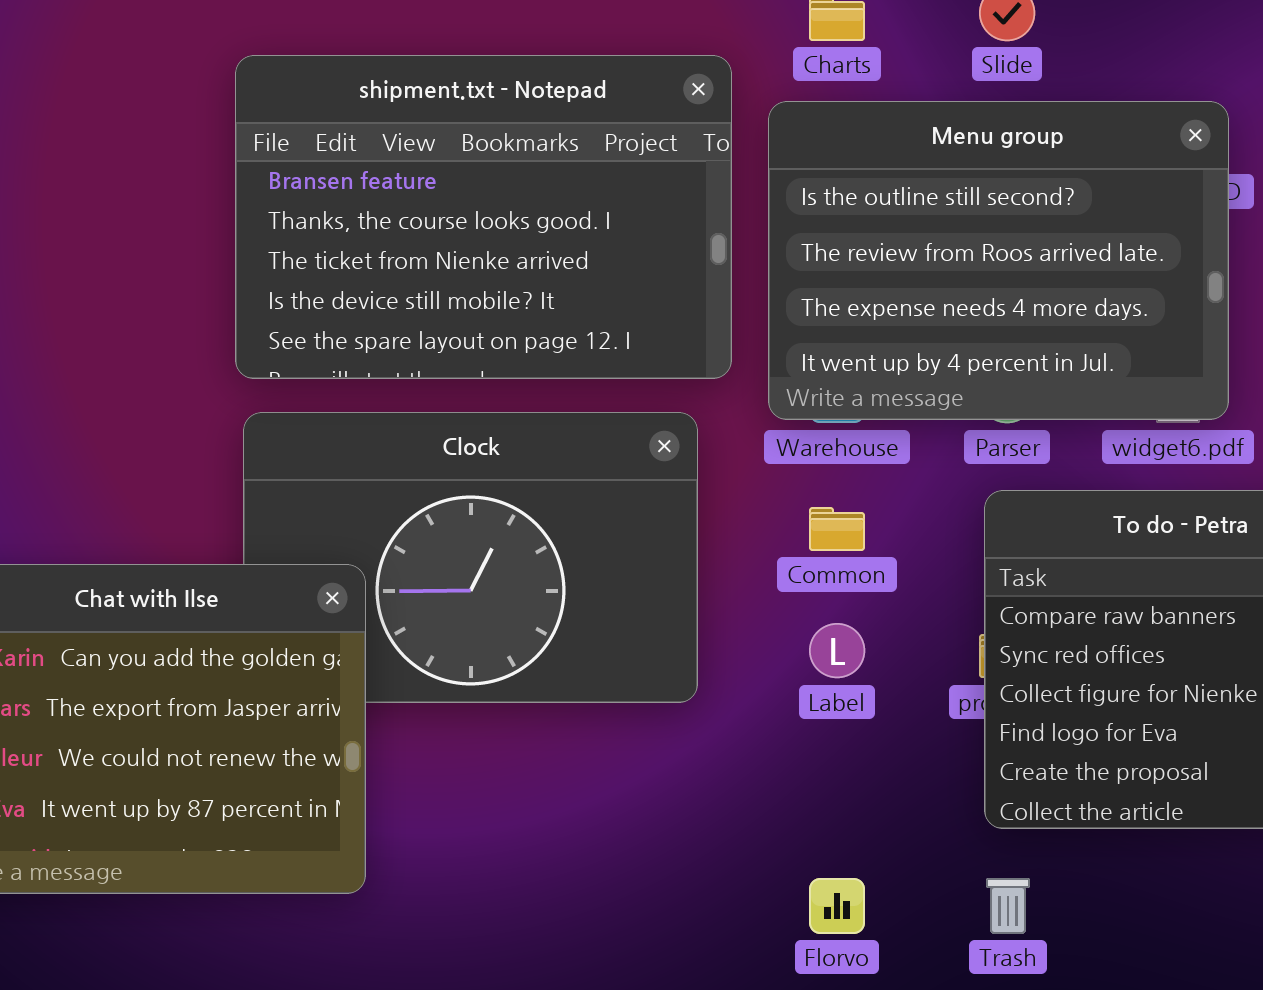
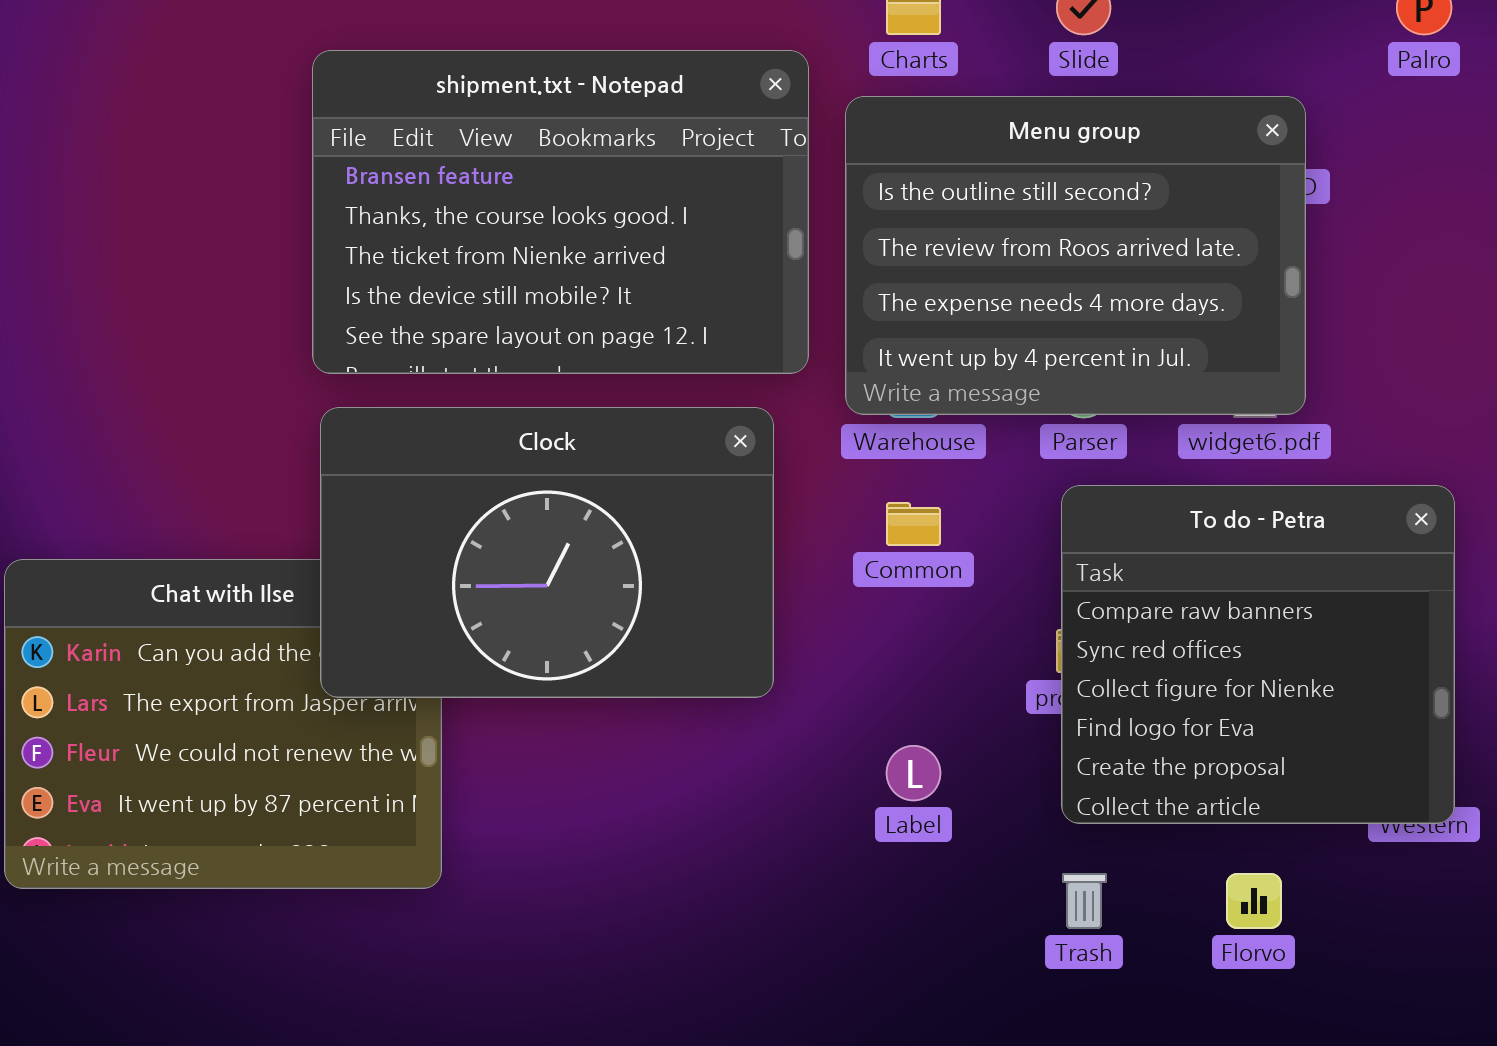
Clock: [243,412,698,703] -> [320,407,774,698], raised
Label: [809,623,865,678] -> [886,745,941,801], moved
Florvo: [809,878,865,934] -> [1226,873,1282,929], moved

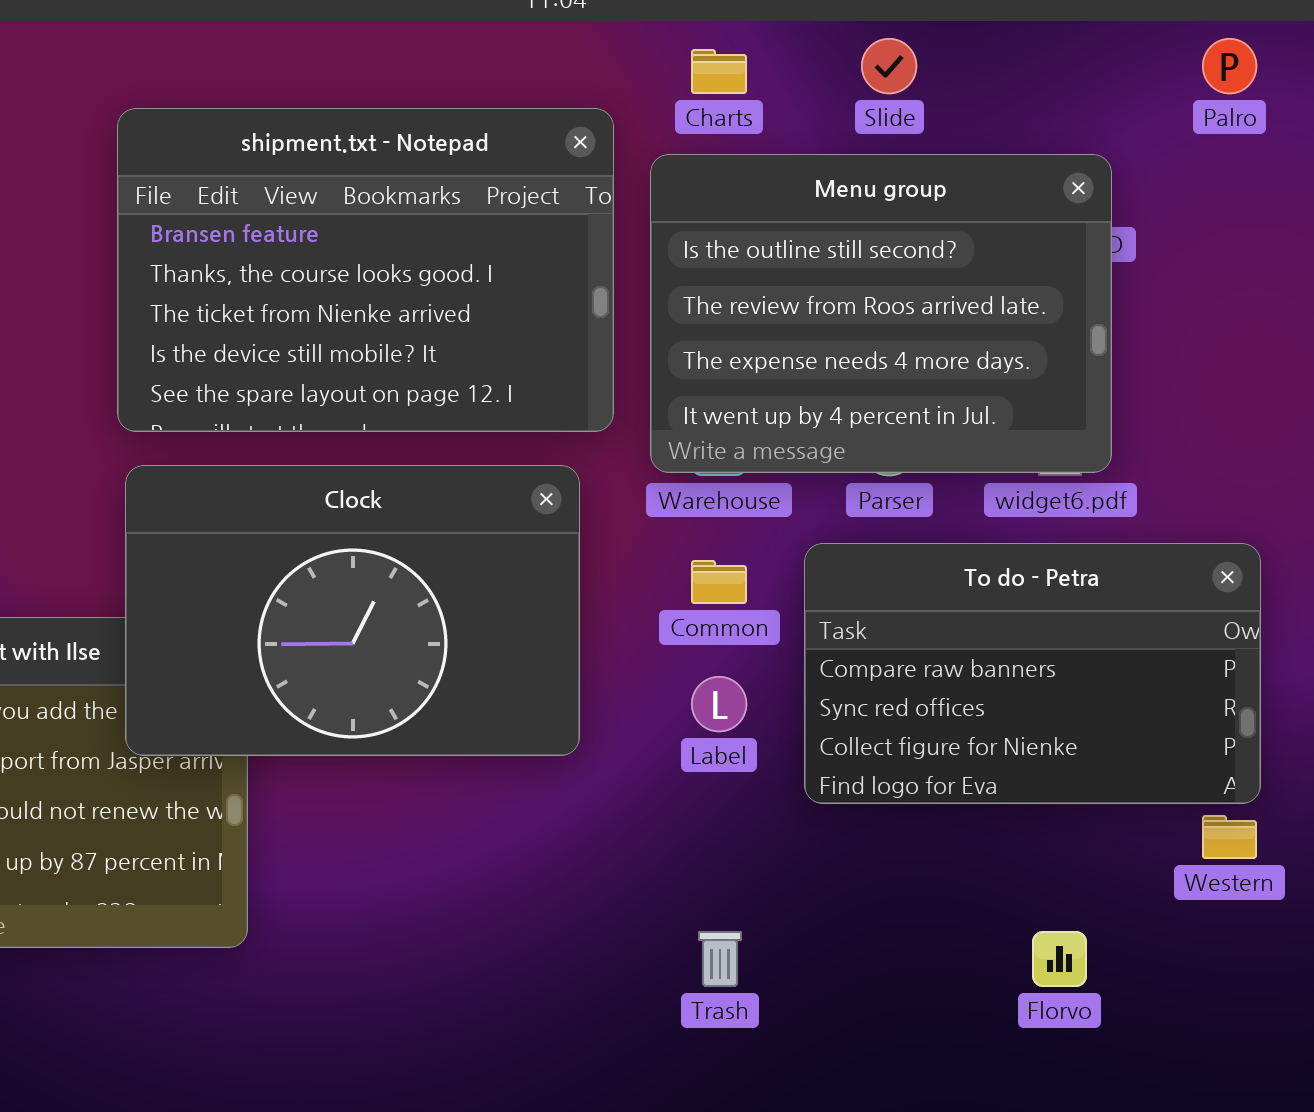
To do - Petra: [1061,485,1455,824] -> [804,543,1261,804], resized
Label: [886,745,941,801] -> [691,676,747,732], moved
Trash: [1062,873,1107,929] -> [698,931,742,987], moved

